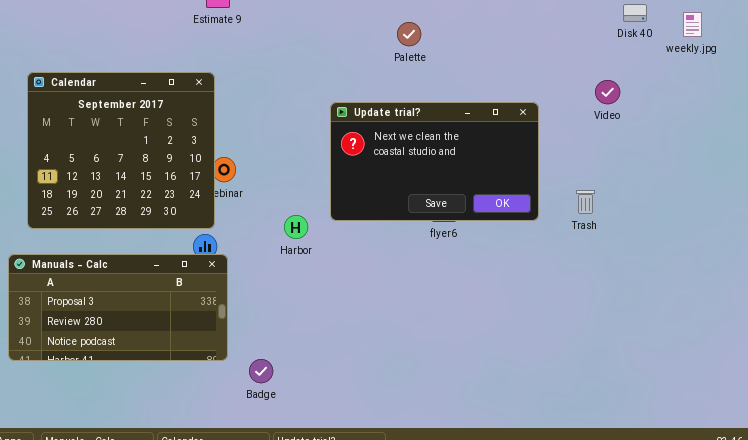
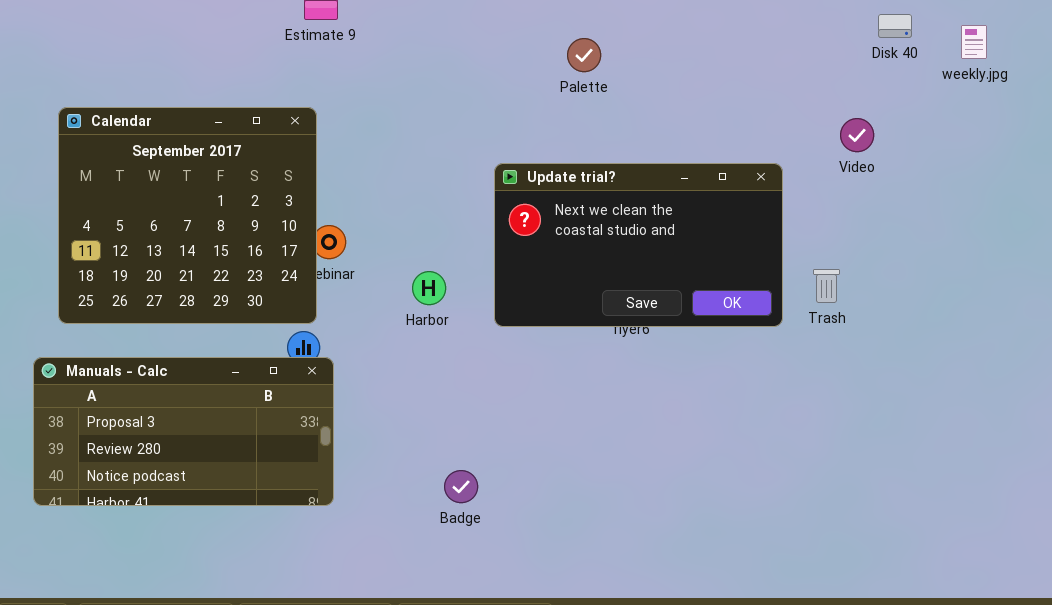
Update trial?: [330,102,539,221] -> [494,163,783,327], moved
Harbor: [284,215,308,239] -> [412,271,446,305], moved
Badge: [249,359,273,383] -> [444,470,478,503], moved

